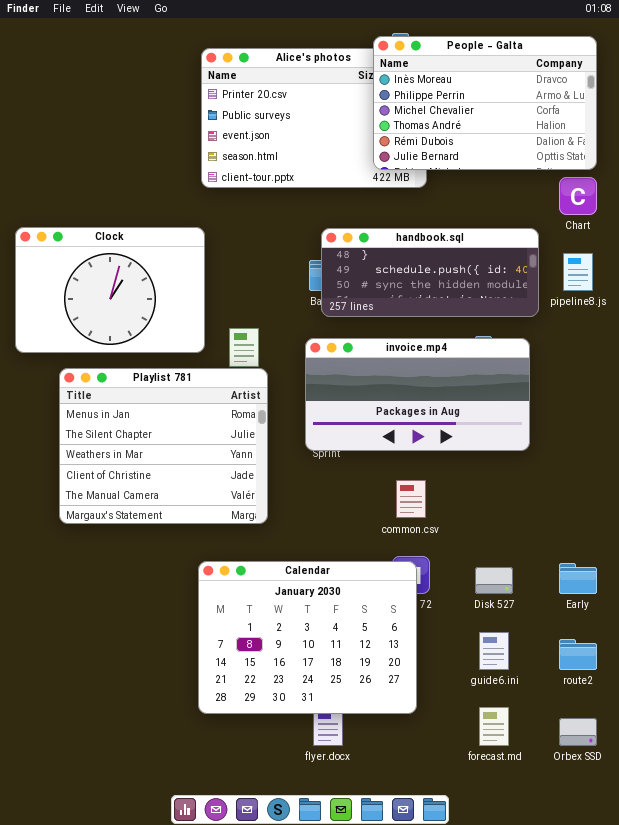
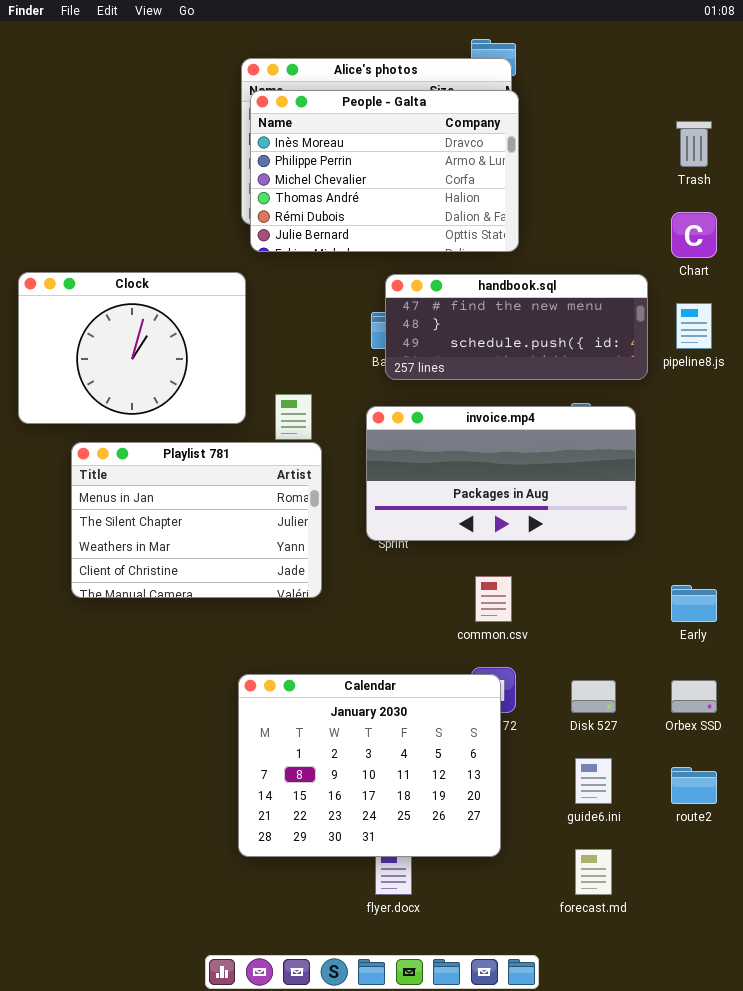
People - Galta: [373,36,597,170] -> [250,90,519,252], moved
handbook.sql: [321,228,539,317] -> [385,274,648,380], scrolled up 1 row
Playlist 781: [59,368,268,524] -> [71,442,322,598], resized
Early: [559,563,597,594] -> [671,585,717,622], moved
Orbex SSD: [559,718,597,746] -> [671,680,717,713], moved

